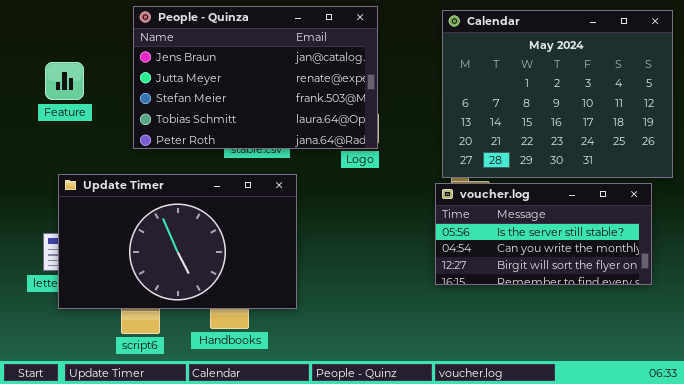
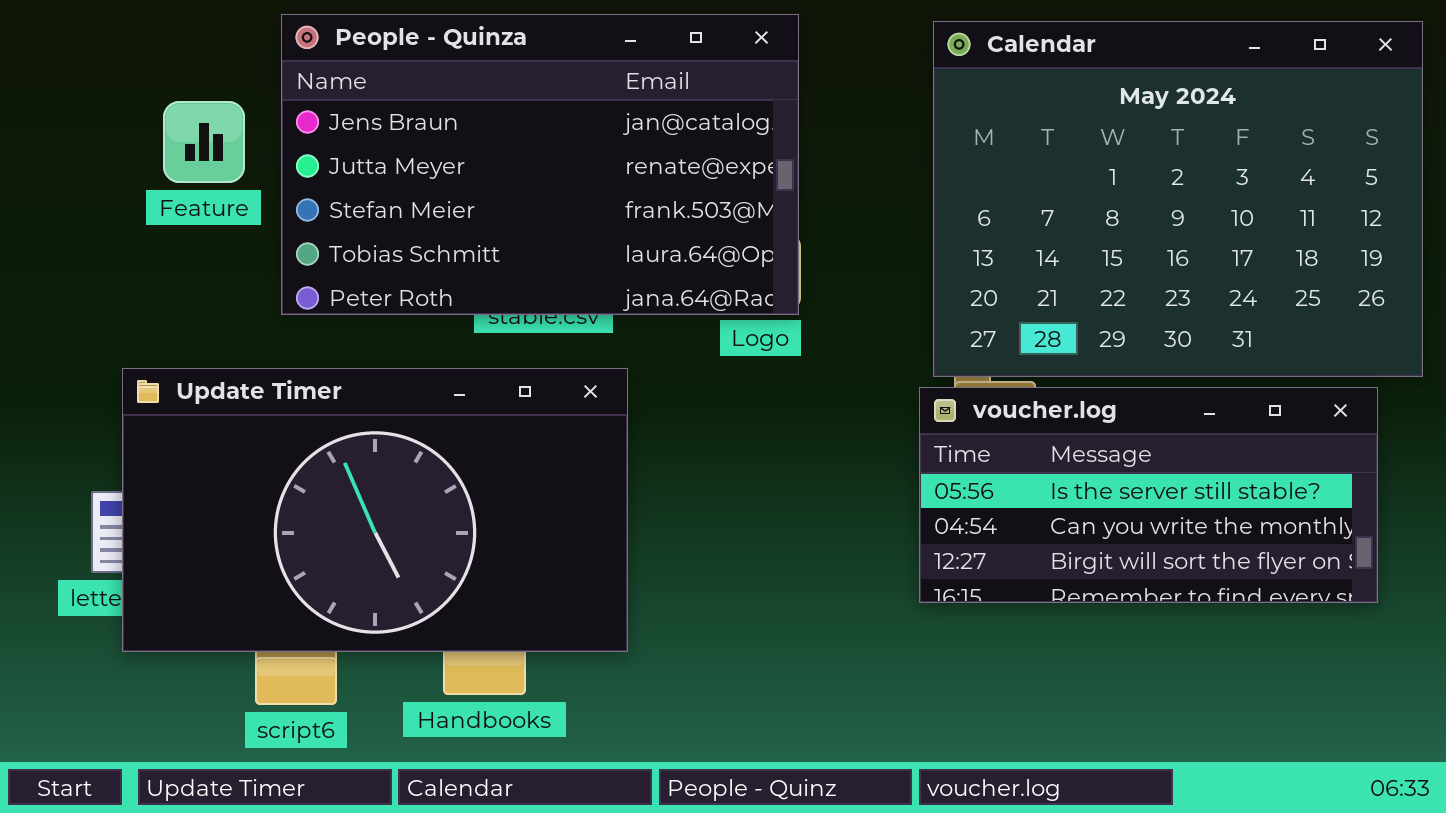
Feature: [45,62,84,100] -> [163,101,245,183], moved

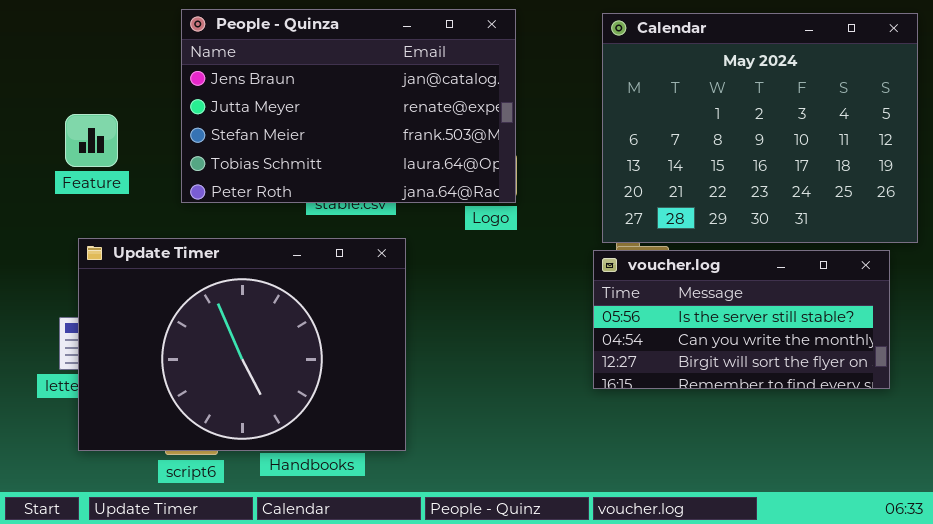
Feature: [163,101,245,183] -> [65,114,118,167], moved
Update Timer: [122,368,628,652] -> [78,238,406,451], resized

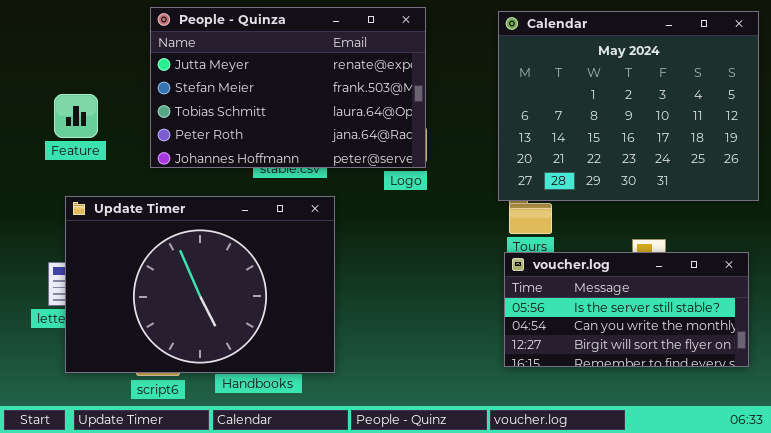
People - Quinza: [181,9,516,203] -> [150,7,426,168], scrolled down 1 row
voucher.log: [593,250,890,389] -> [504,252,749,367], moved

